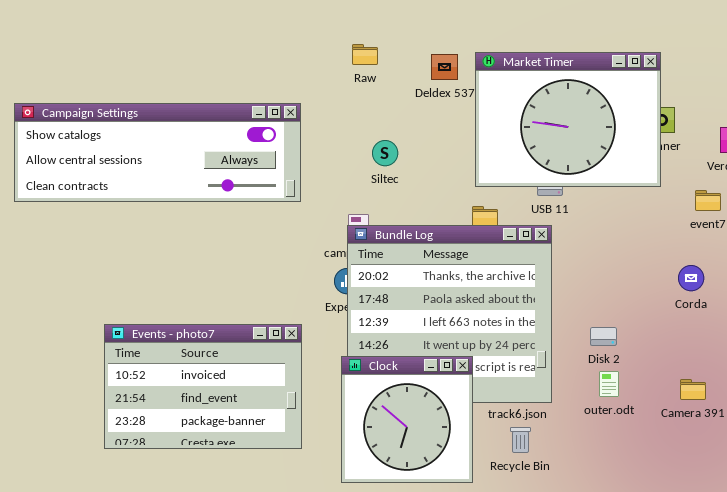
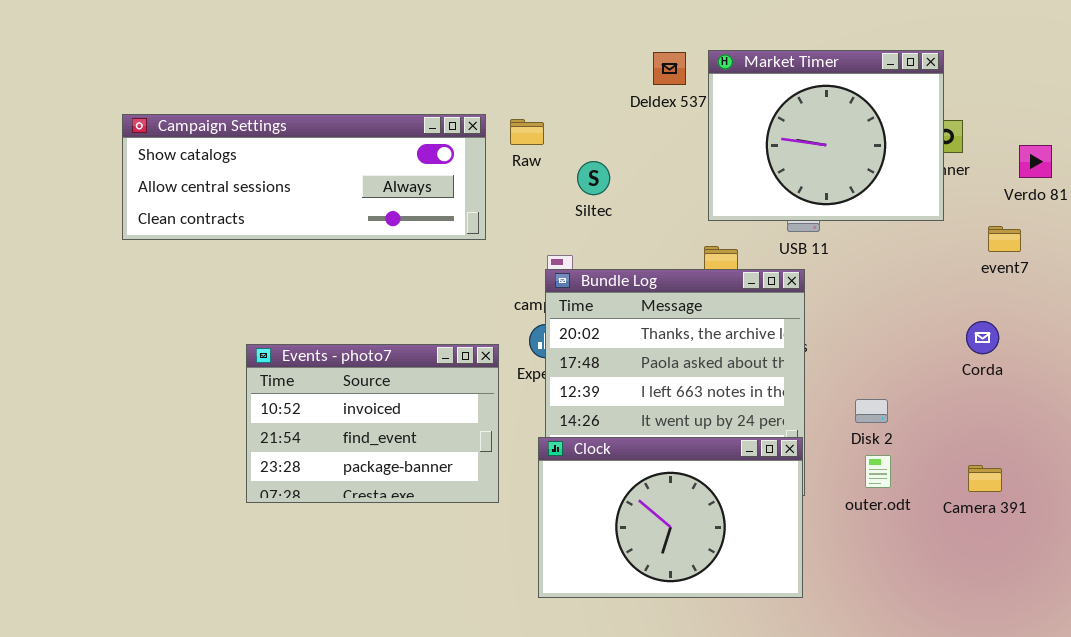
Raw: [352,44,378,65] -> [510,119,544,145], moved
Events - photo7: [104,324,302,449] -> [246,344,499,503], moved
Clock: [341,356,473,483] -> [538,437,803,598], resized

